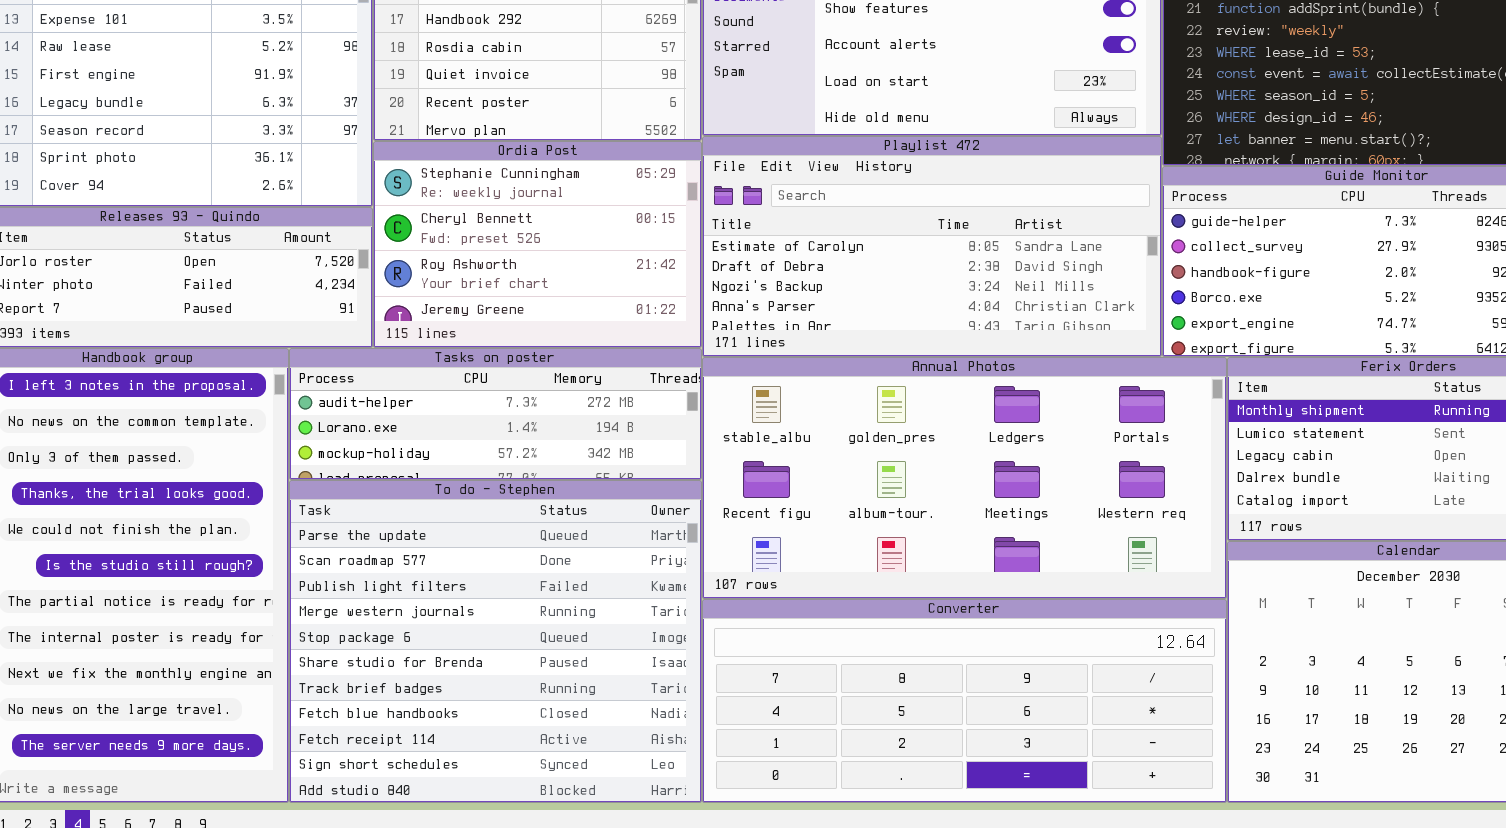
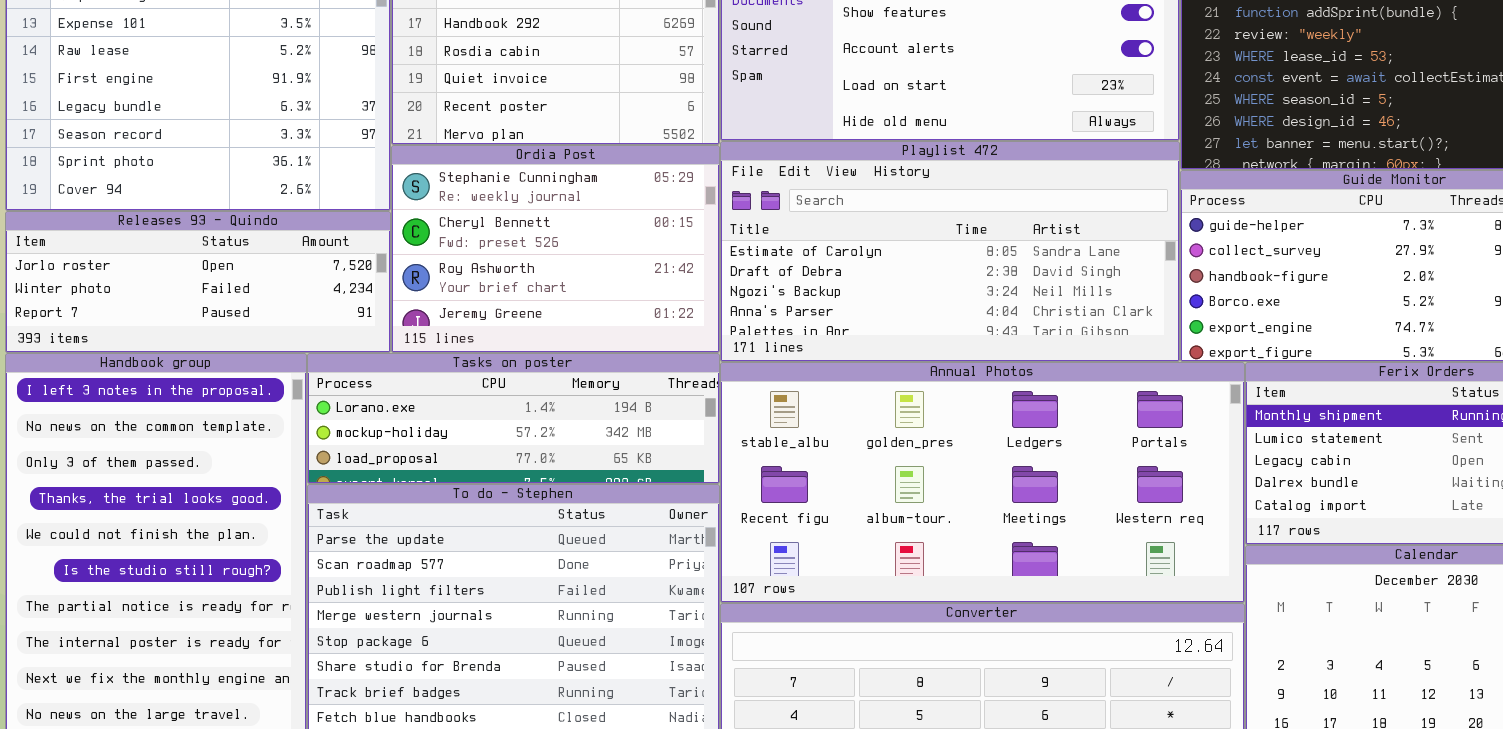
Tasks on poster: [289,348,702,480] -> [307,353,720,484], scrolled down 1 row

